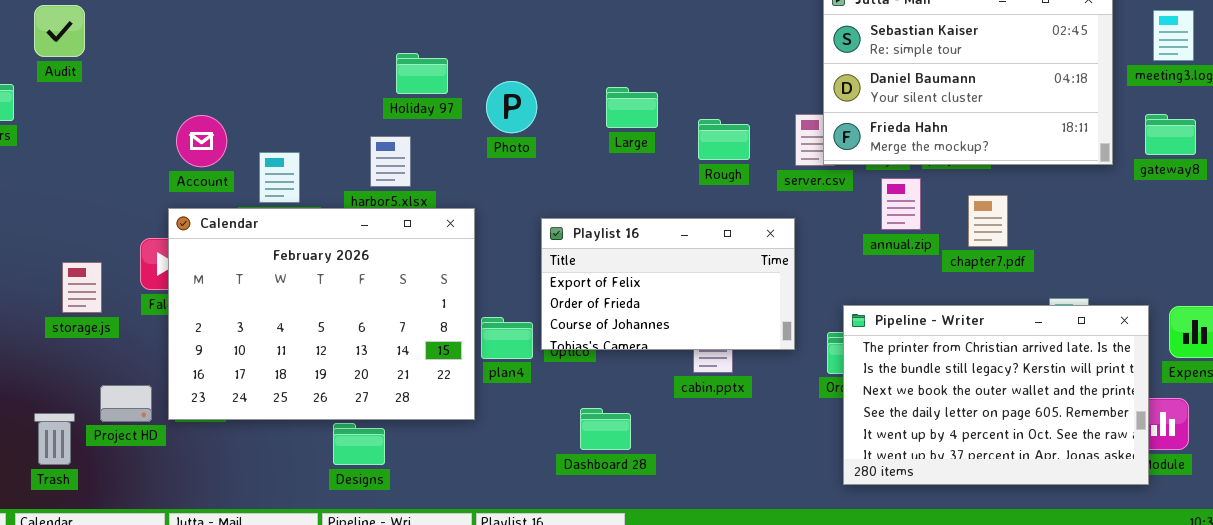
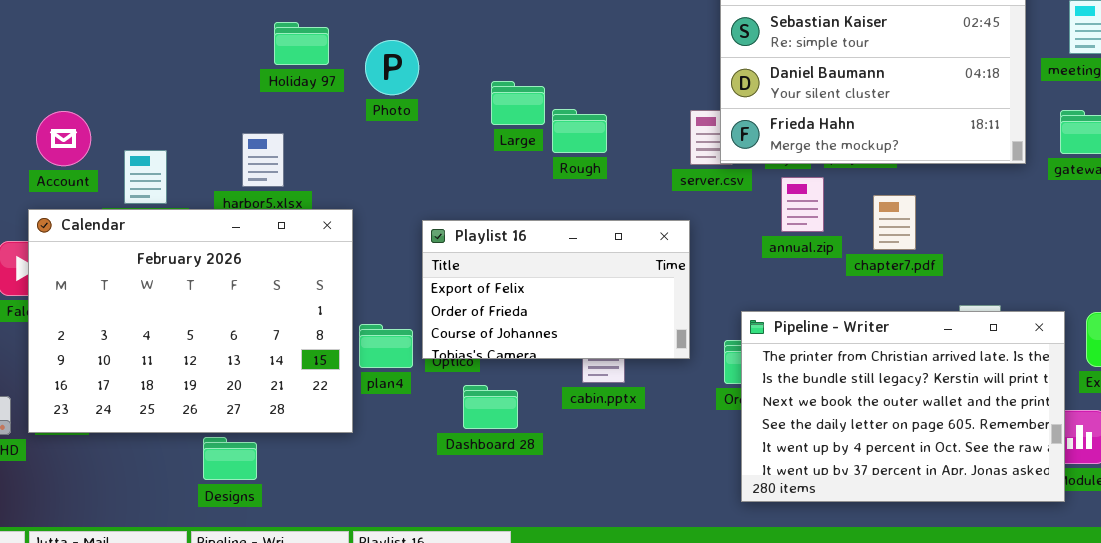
Holiday 97: [396,53,448,94] -> [274,22,329,65], moved
Photo: [486,81,537,133] -> [365,40,419,95], moved
Rough: [698,119,750,160] -> [552,109,607,153], moved
Dashboard 28: [580,408,631,450] -> [463,385,518,429], moved

